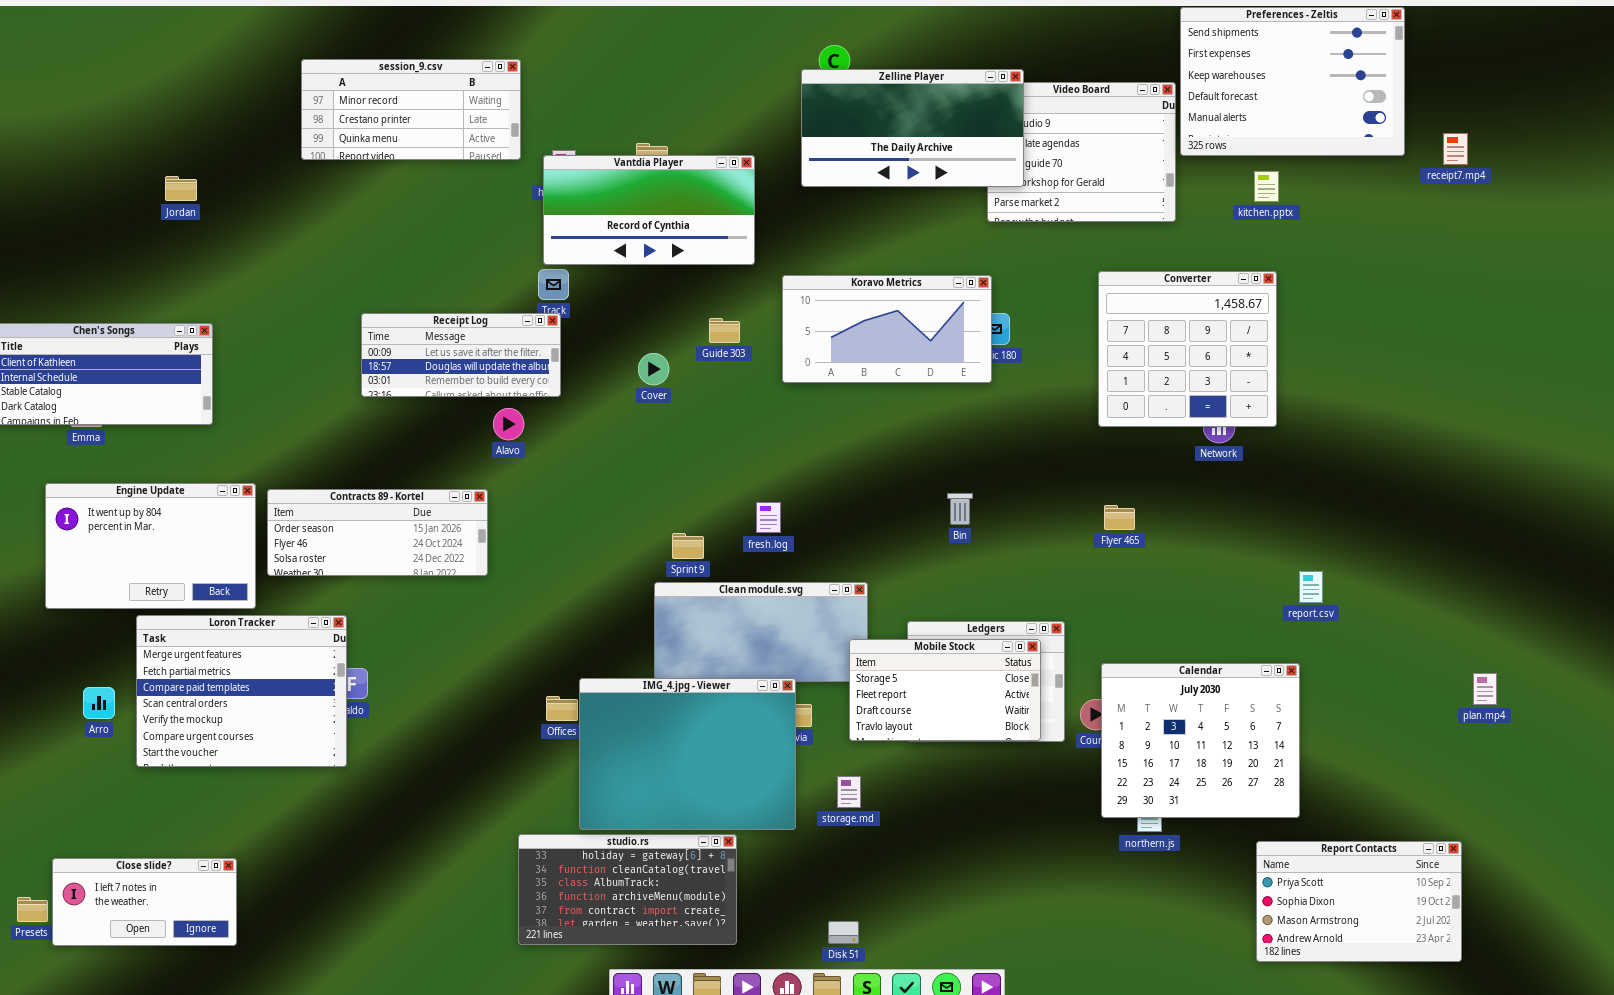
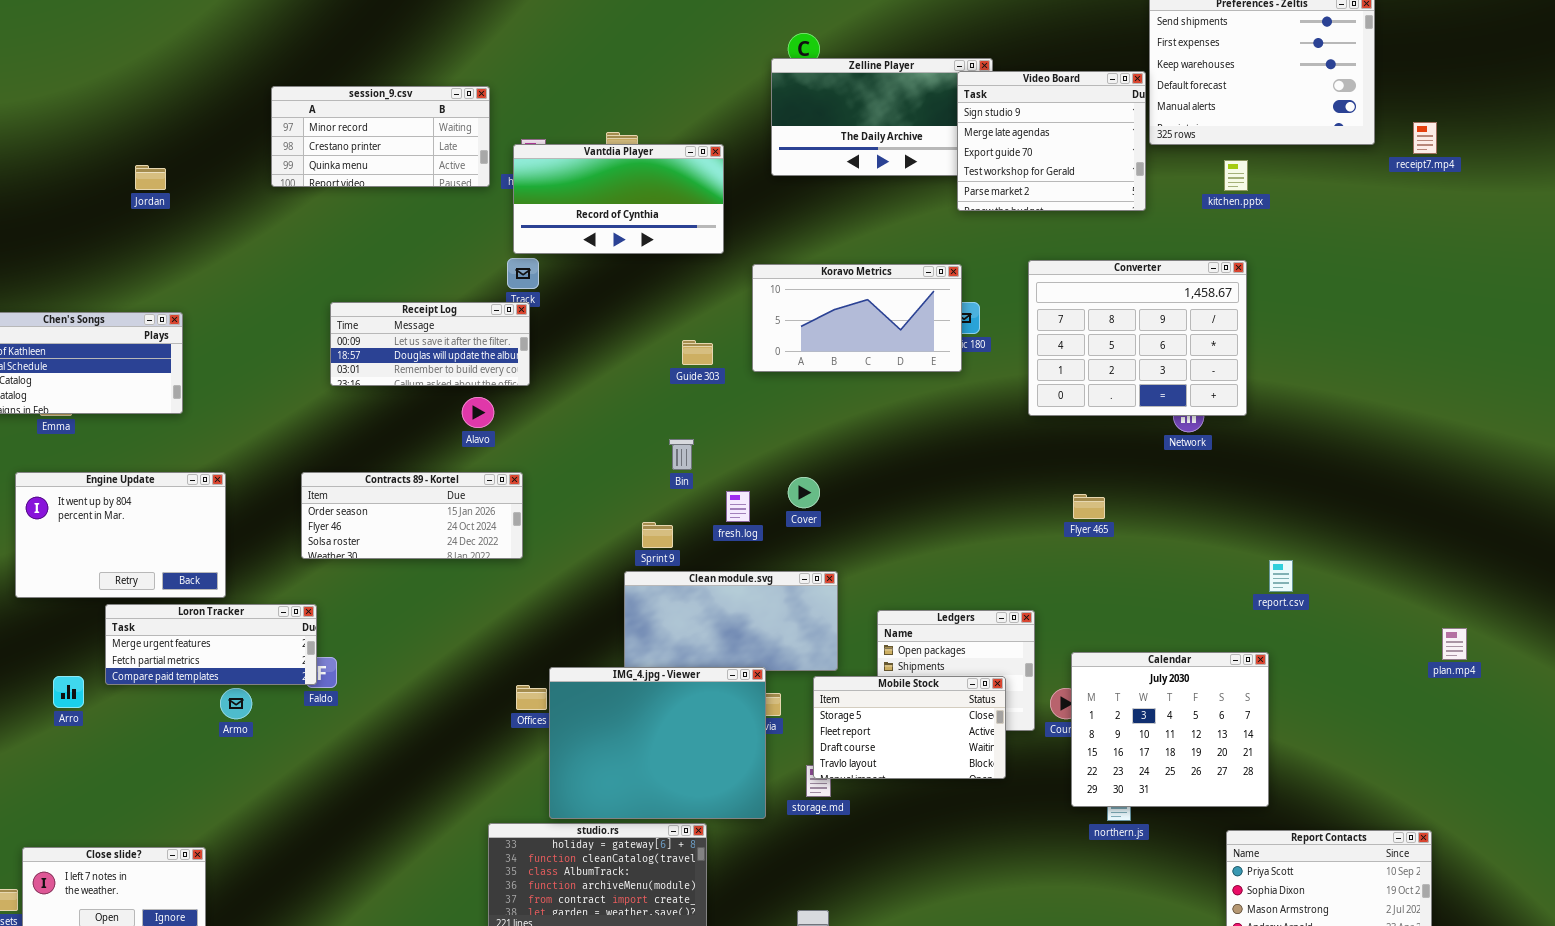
session_9.csv: [301,59,521,160] -> [271,86,490,187], moved
Video Board: [987,82,1176,222] -> [957,71,1146,211], raised
Converter: [1098,271,1277,427] -> [1028,260,1247,416], resized
Guide 303: [709,318,740,343] -> [682,340,713,365], moved
Cover: [638,353,669,385] -> [788,477,820,508], moved
Contracts 89 - Kortel: [267,489,488,576] -> [301,472,523,559], moved
Bin: [947,493,973,525] -> [669,439,694,470], moved
Loron Tracker: [136,615,347,767] -> [105,604,317,685], resized
Mobile Stock: [849,639,1041,741] -> [813,676,1006,779], moved
plan.mp4: [1473,673,1497,705] -> [1442,628,1467,660], moved

